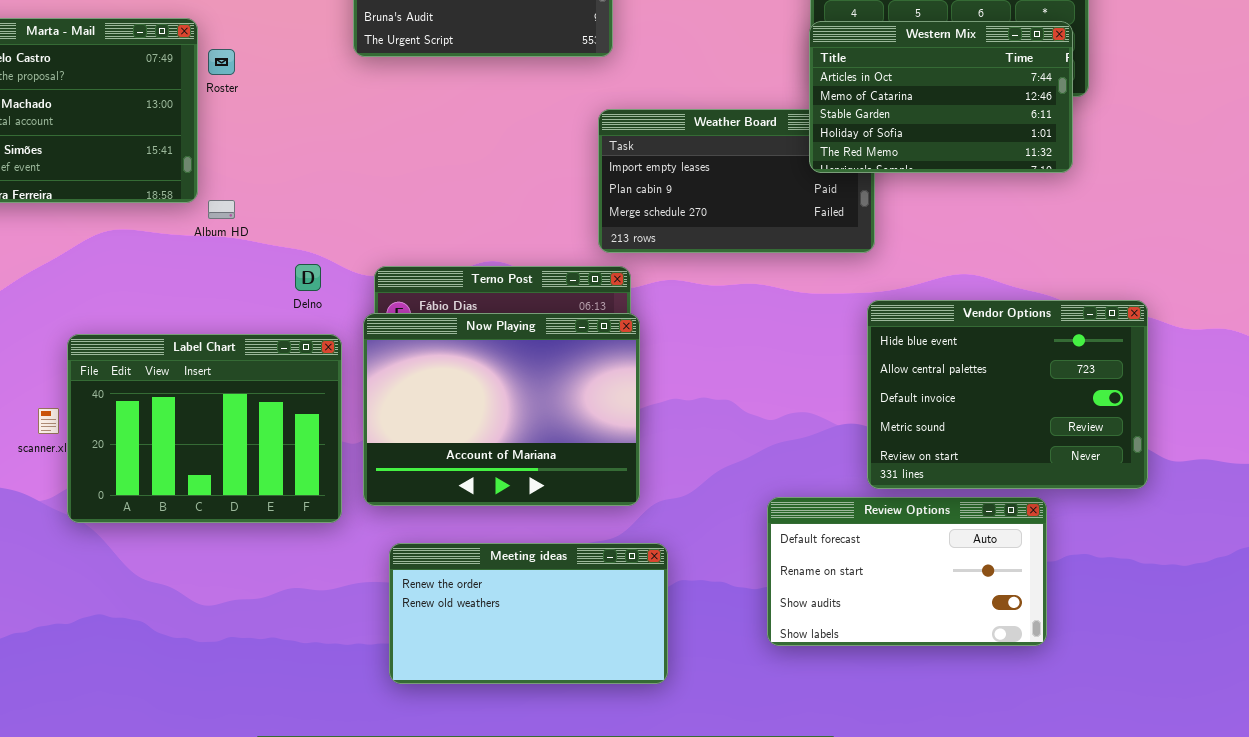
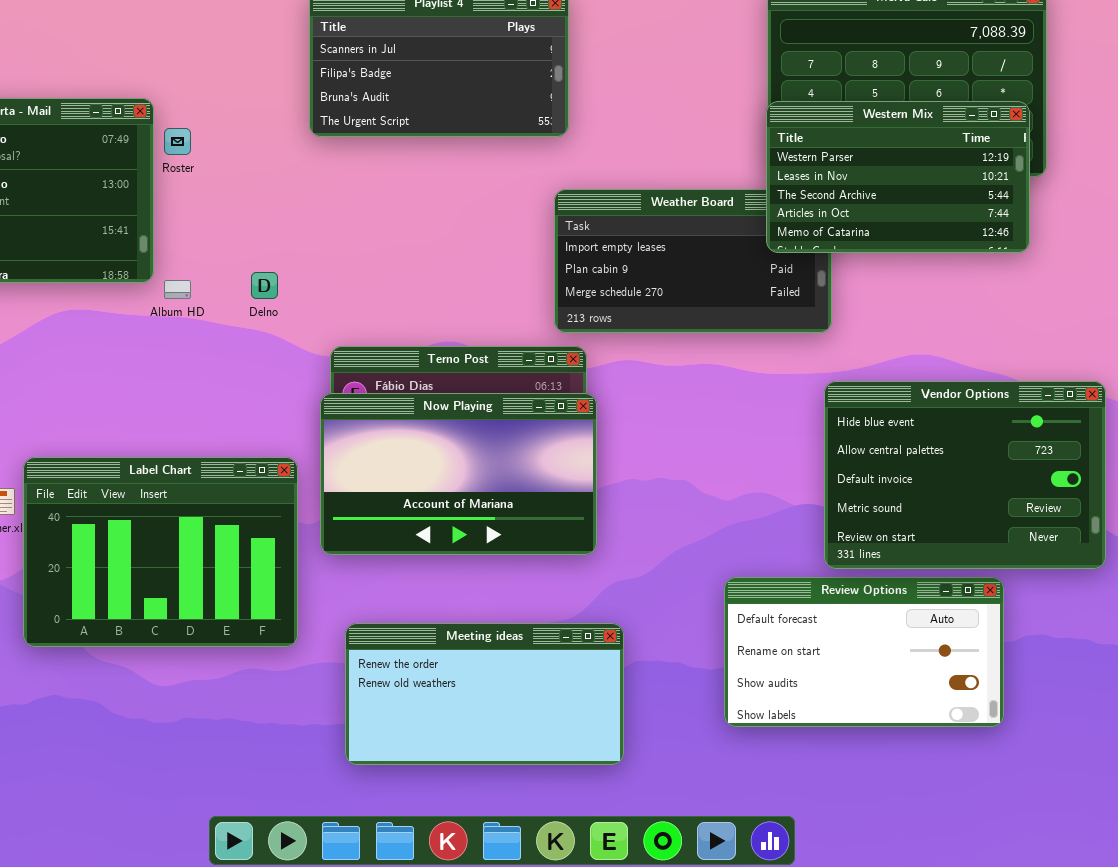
Western Mix: [809,21,1073,173] -> [766,101,1030,253], scrolled up 3 rows
Delno: [295,264,321,291] -> [251,272,278,299], moved
Now Playing: [363,313,640,506] -> [320,393,597,555], resized
Label Chart: [67,334,342,523] -> [23,457,298,647], moved

